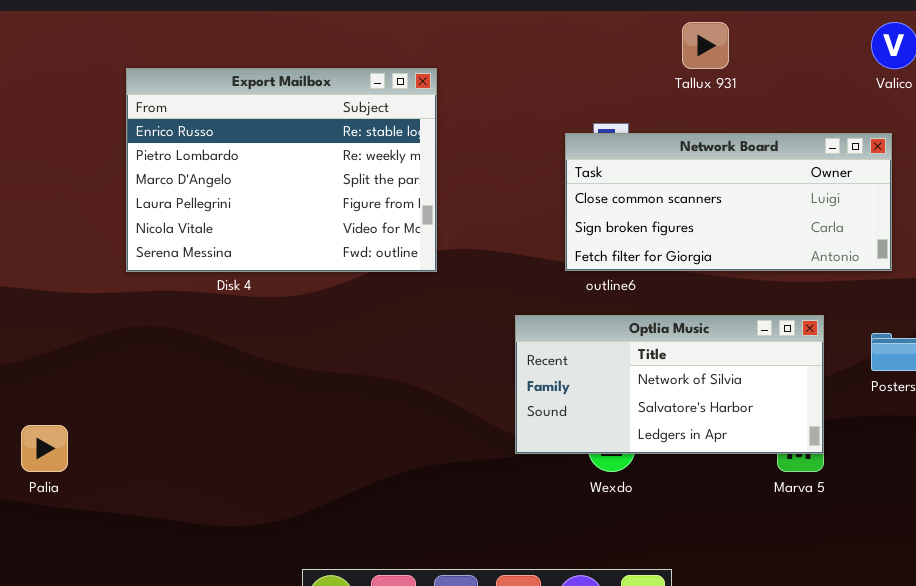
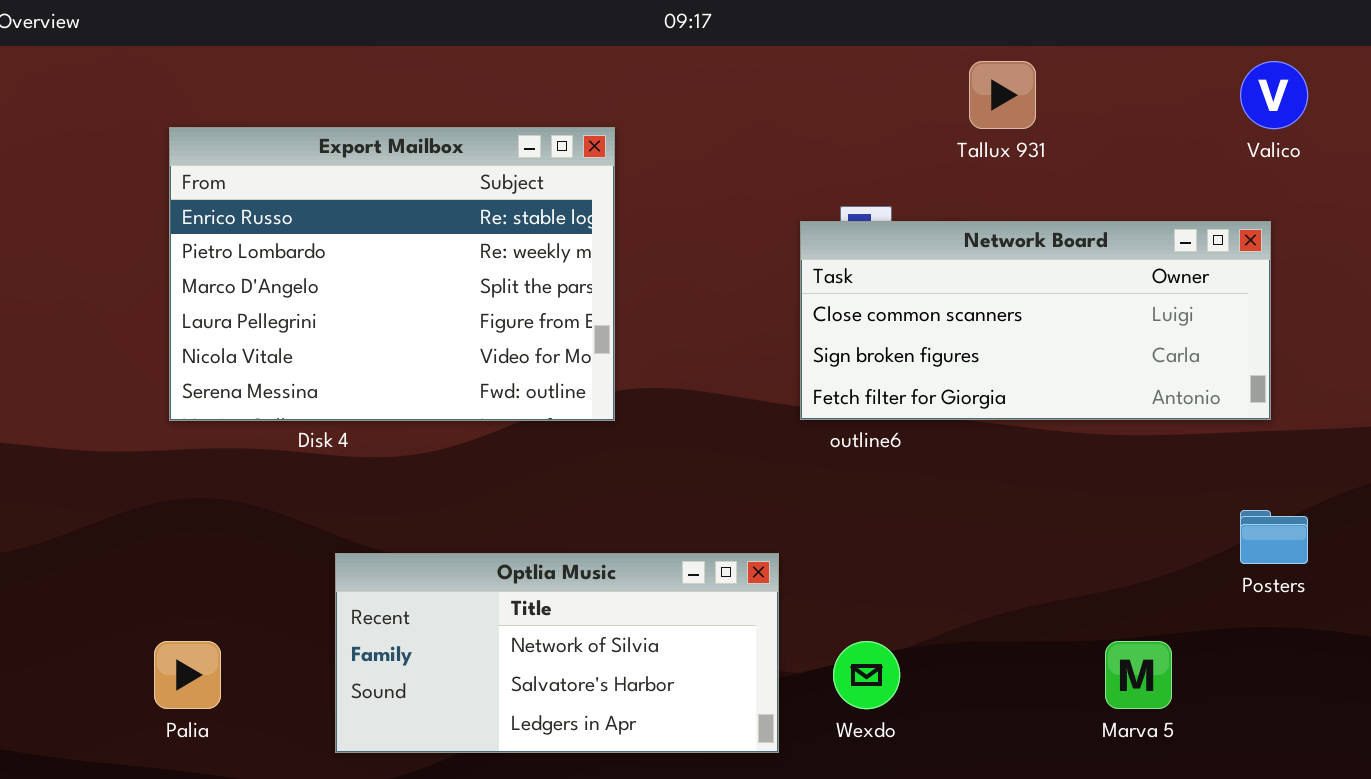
Optlia Music: [515,315,824,454] -> [335,553,779,753], moved
Palia: [21,425,68,472] -> [154,641,221,709], moved

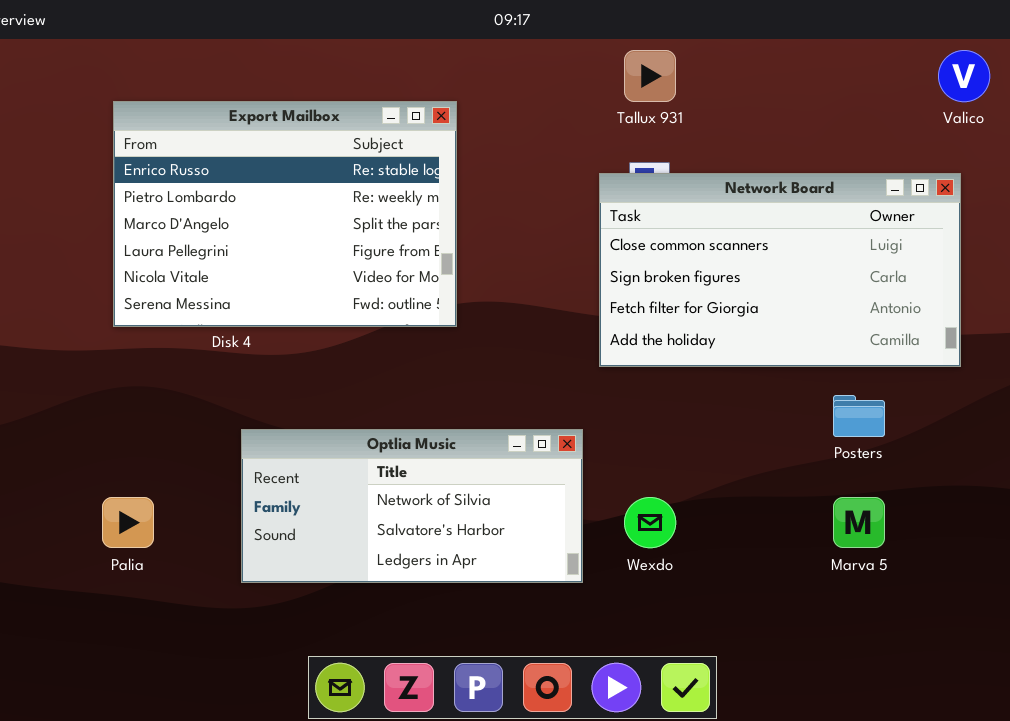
Tallux 931: [969,61,1036,129] -> [624,50,676,102], moved
Network Board: [800,221,1271,420] -> [599,173,961,367], resized
Posters: [1240,510,1308,564] -> [833,395,885,437], moved

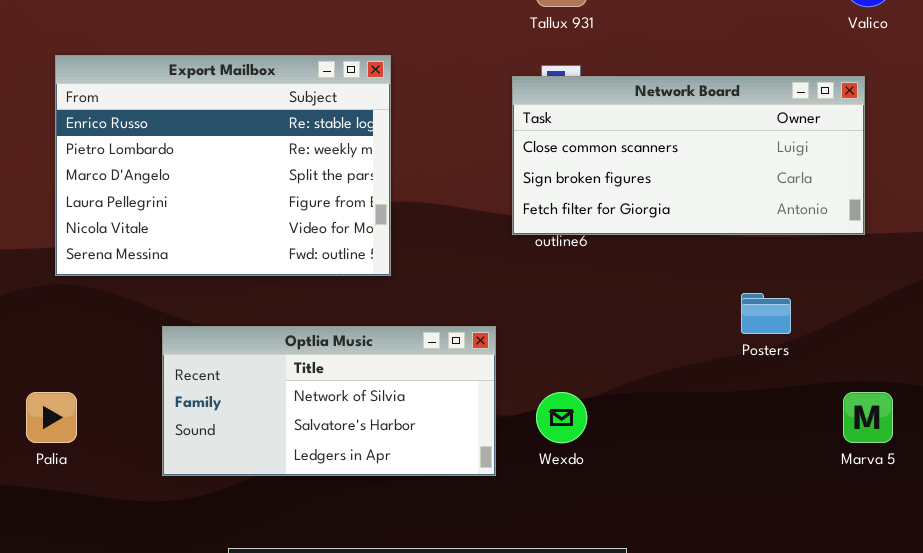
Export Mailbox: [113,101,457,327] -> [55,55,391,276], moved
Network Board: [599,173,961,367] -> [512,76,865,235], resized
Marva 5: [833,497,885,548] -> [843,392,893,443], moved

